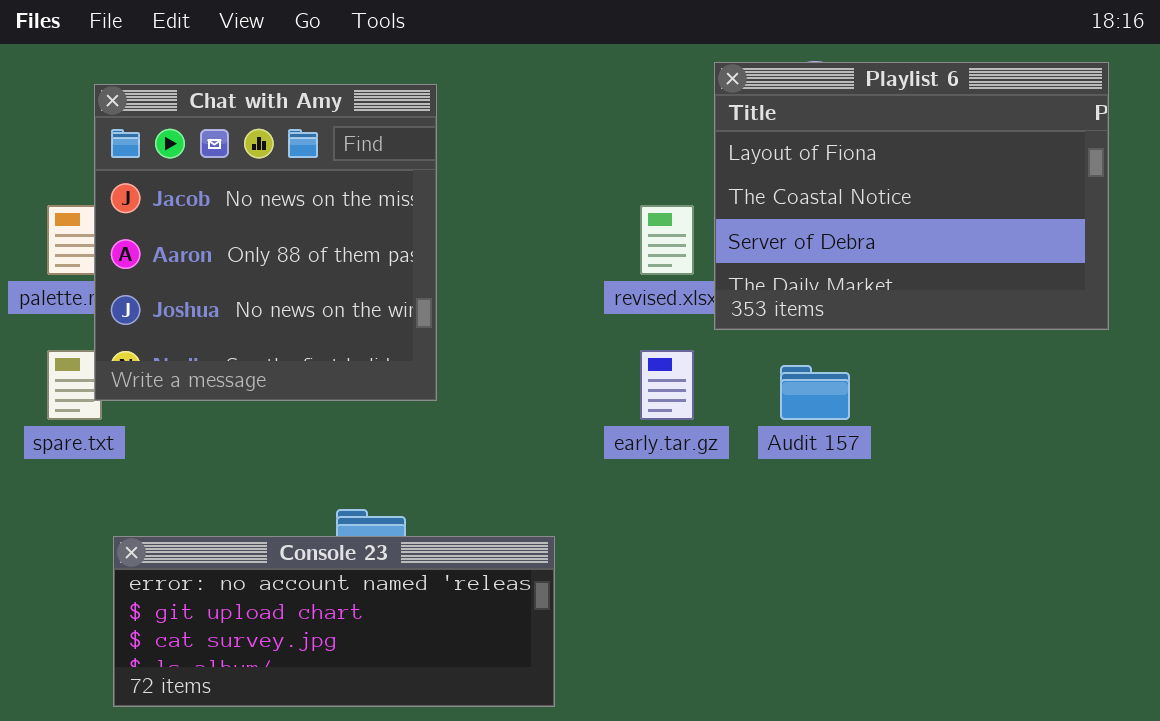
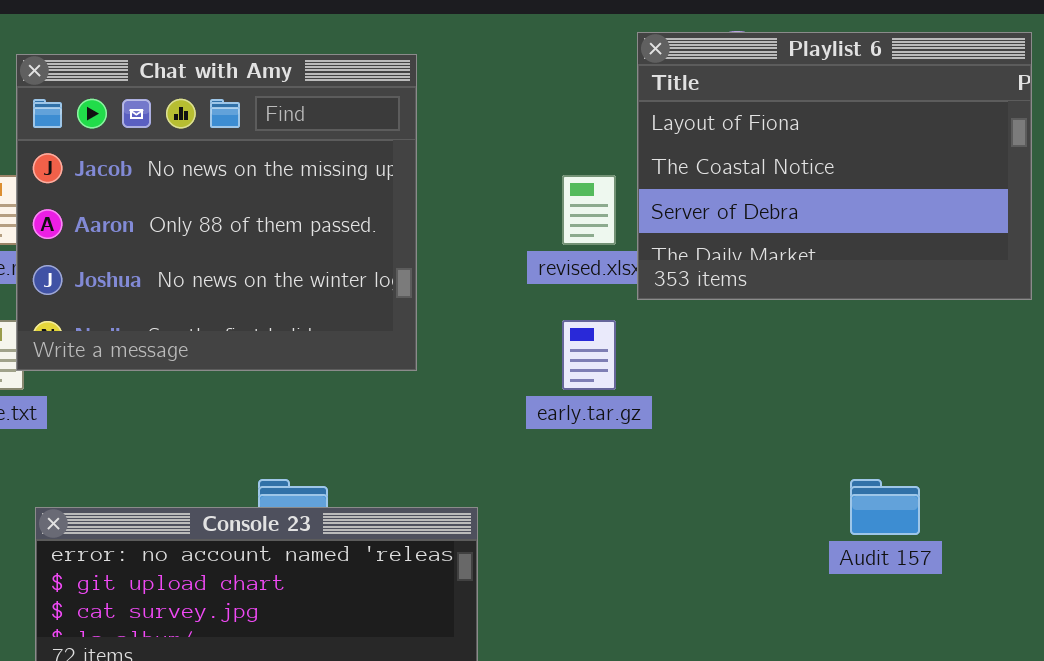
Chat with Amy: [94,84,437,401] -> [16,54,417,371], resized
Audit 157: [780,365,850,420] -> [850,479,920,535], moved

